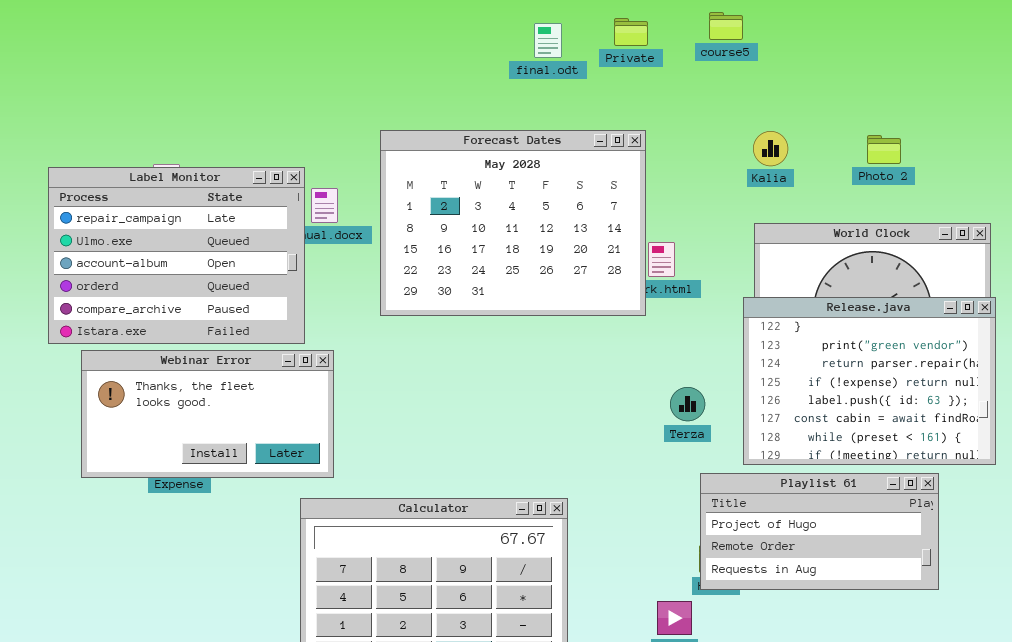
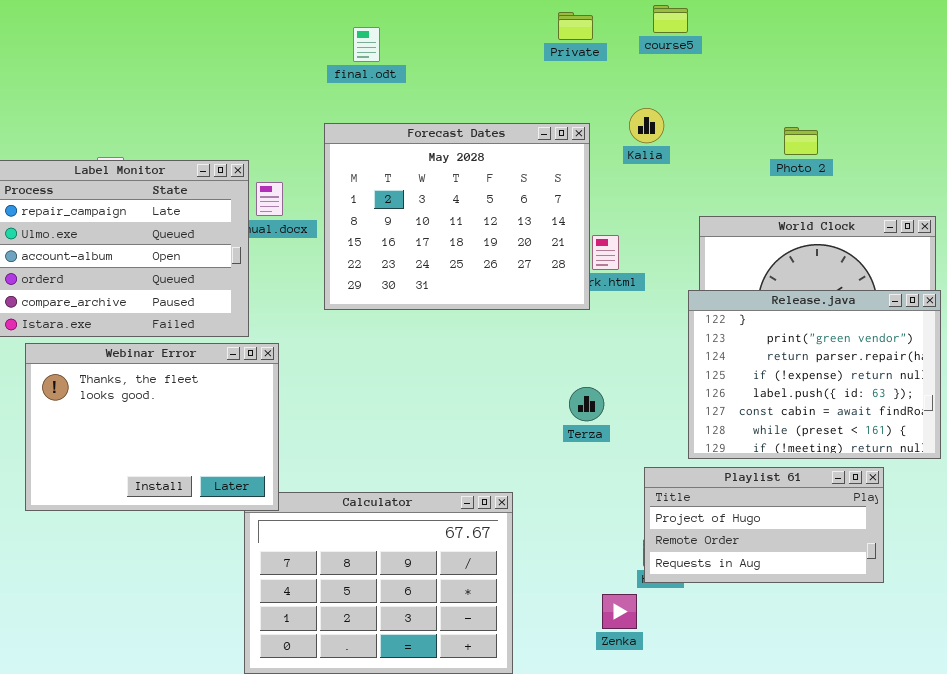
final.odt: [534,23,562,58] -> [353,27,380,62], moved
Kalia: [753,131,788,166] -> [629,108,664,143], moved
Photo 2: [867,135,901,164] -> [784,127,818,155], moved
Webinar Error: [81,350,334,478] -> [25,343,279,511], resized
Terza: [670,387,705,421] -> [569,387,604,421], moved

